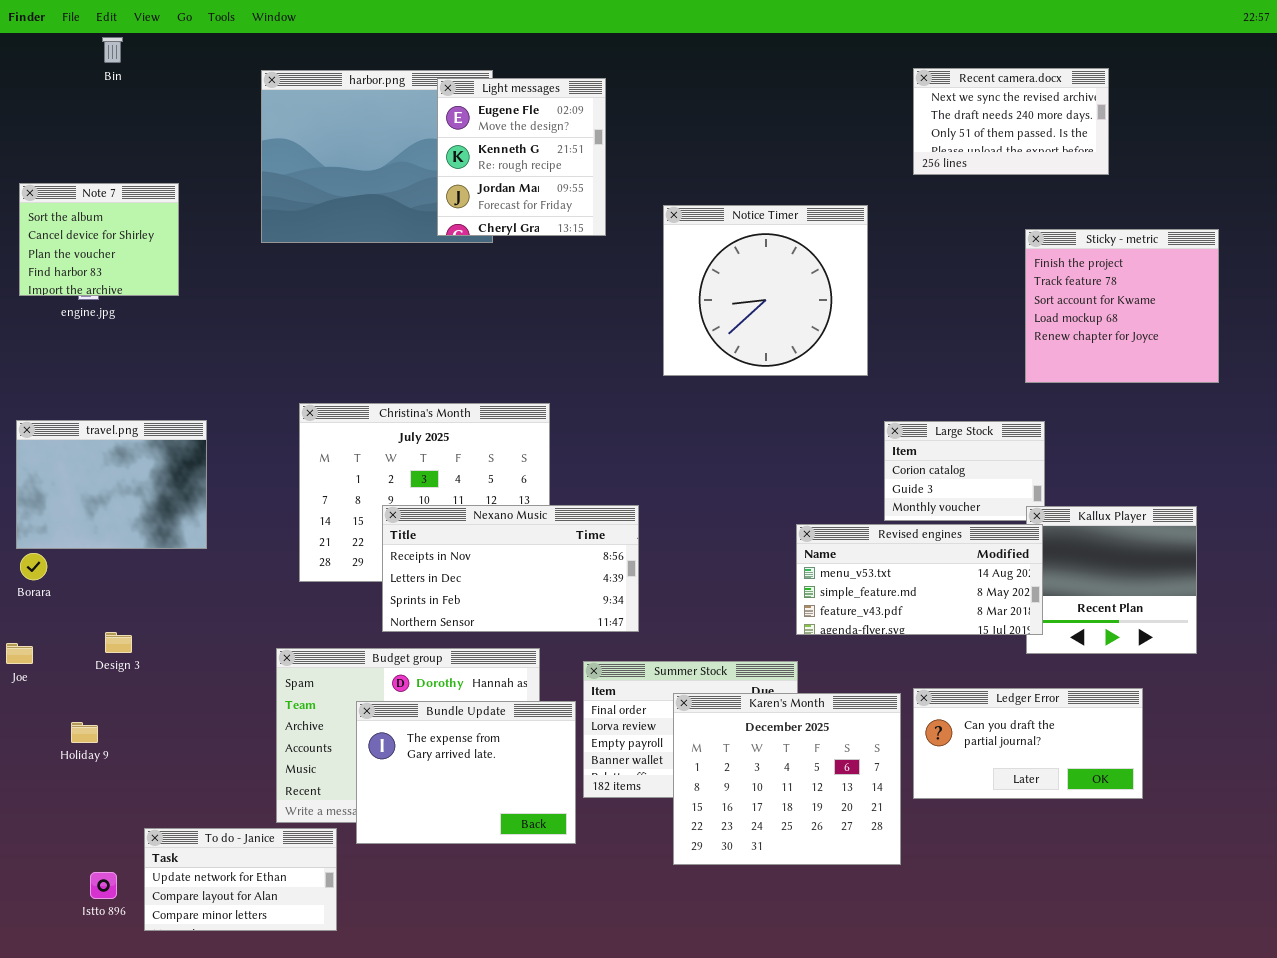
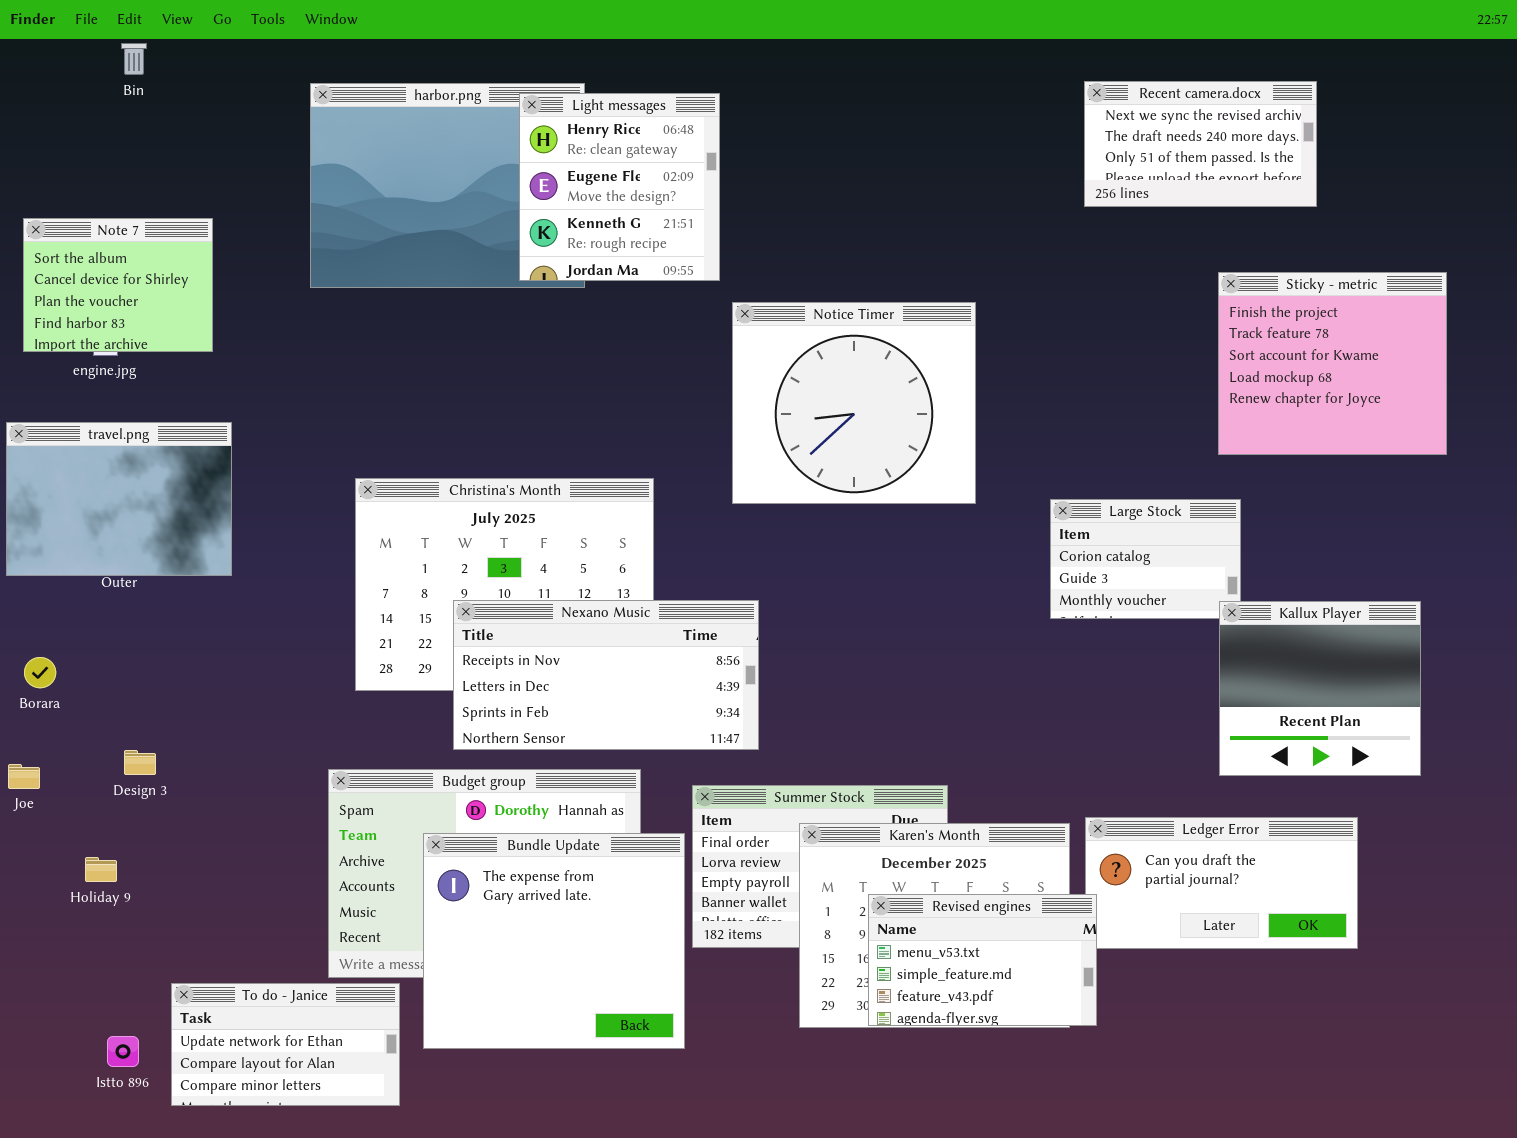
Light messages: [437,78,606,236] -> [519,93,720,281], scrolled up 1 row
Notice Timer: [663,205,868,376] -> [732,302,976,504], moved
travel.png: [16,420,207,549] -> [6,422,232,576], moved
Revised engines: [796,524,1043,635] -> [868,894,1097,1026], moved, resized
Bundle Update: [356,701,576,844] -> [423,833,685,1049], resized

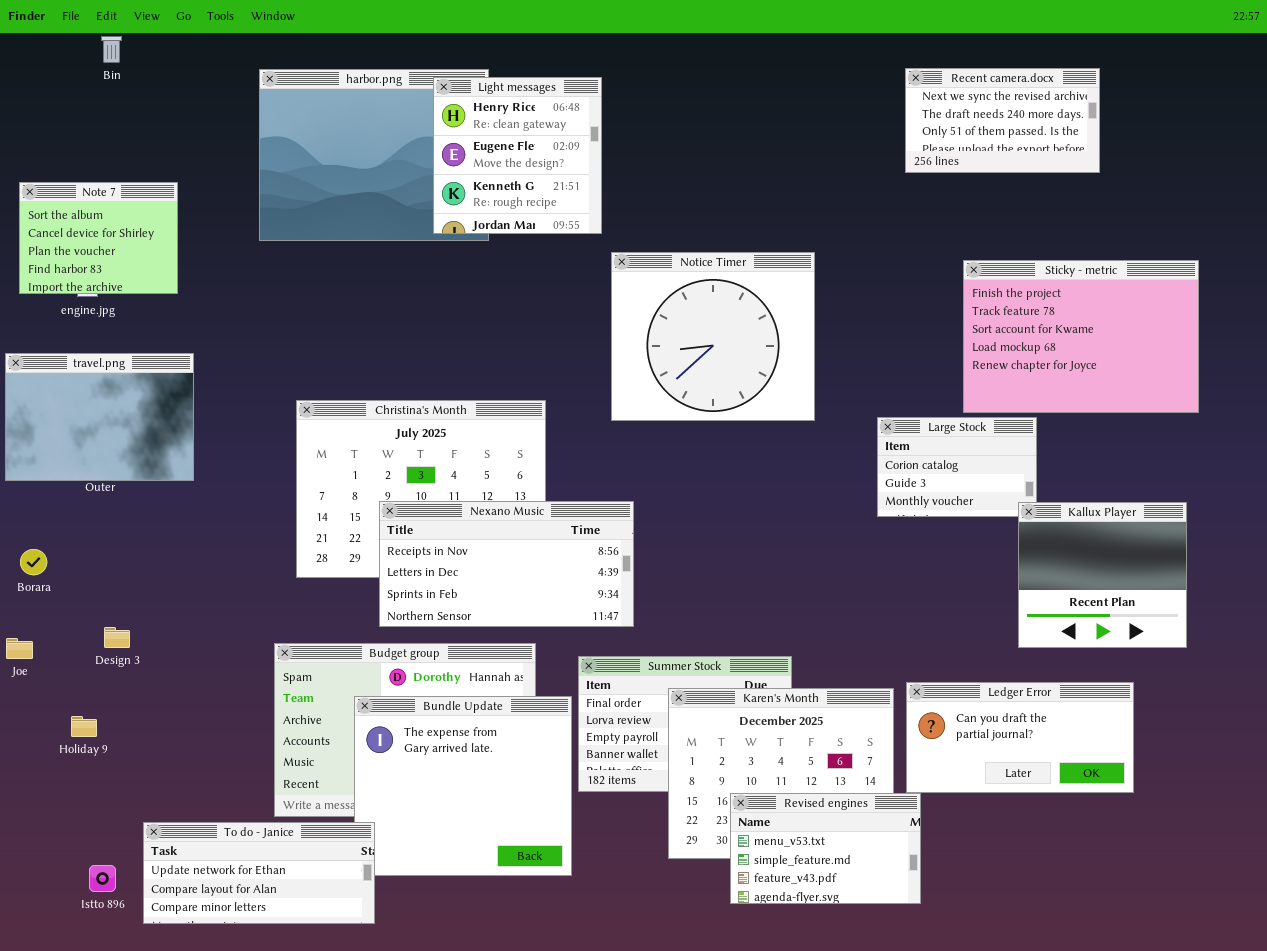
Sticky - metric: [1218,272,1447,455] -> [963,260,1199,413], moved, resized
Revised engines: [868,894,1097,1026] -> [730,793,921,904], moved
To do - Janice: [171,983,400,1106] -> [143,822,375,924], resized

